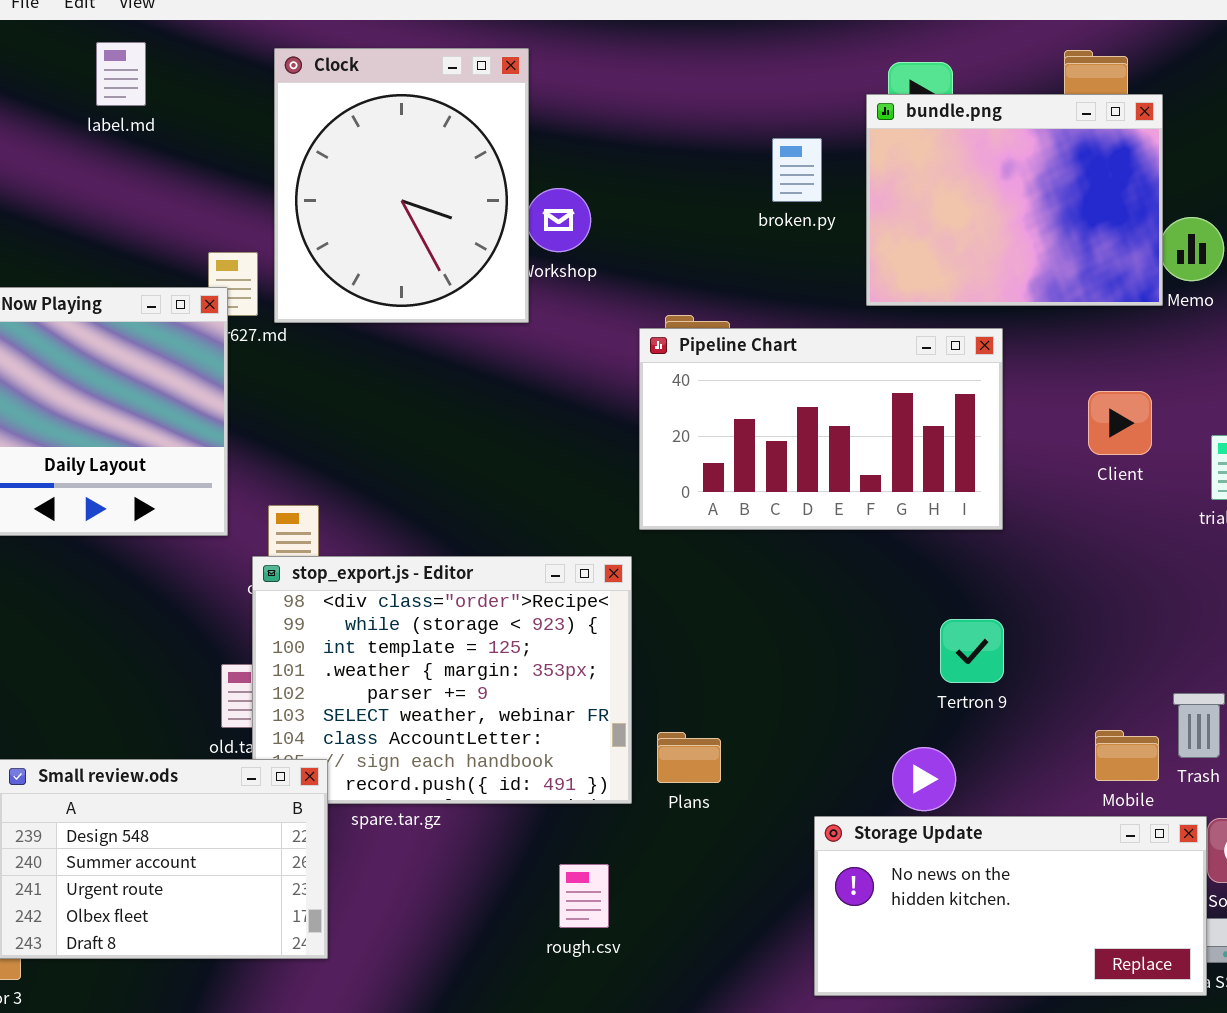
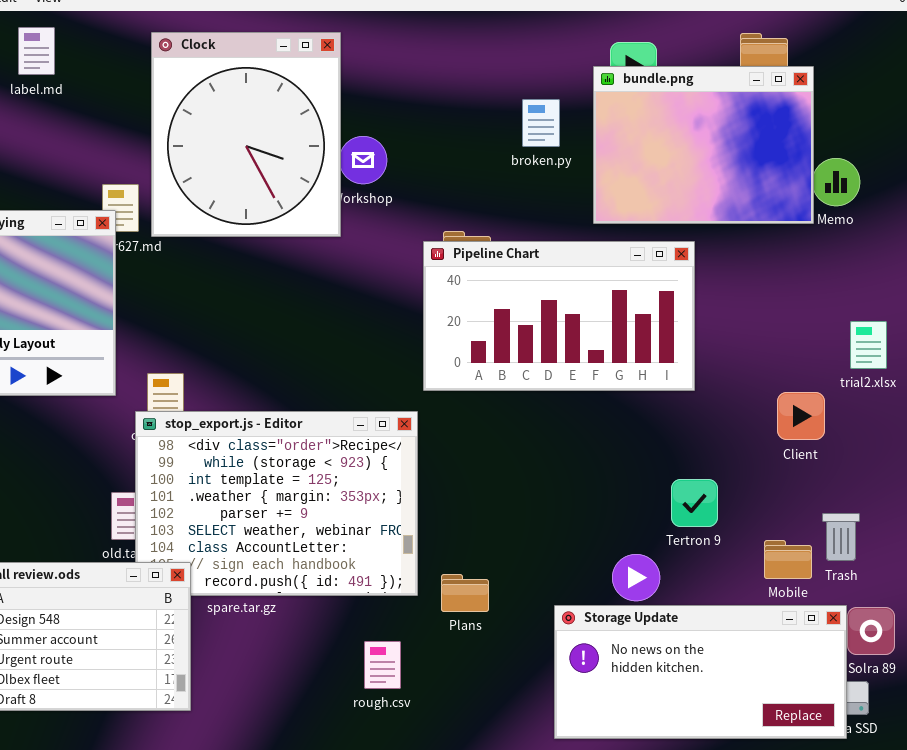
Client: [1088,391,1152,455] -> [777,392,825,440], moved
Tertron 9: [940,619,1004,683] -> [671,479,718,527], moved
Plans: [657,732,721,783] -> [441,574,489,612], moved

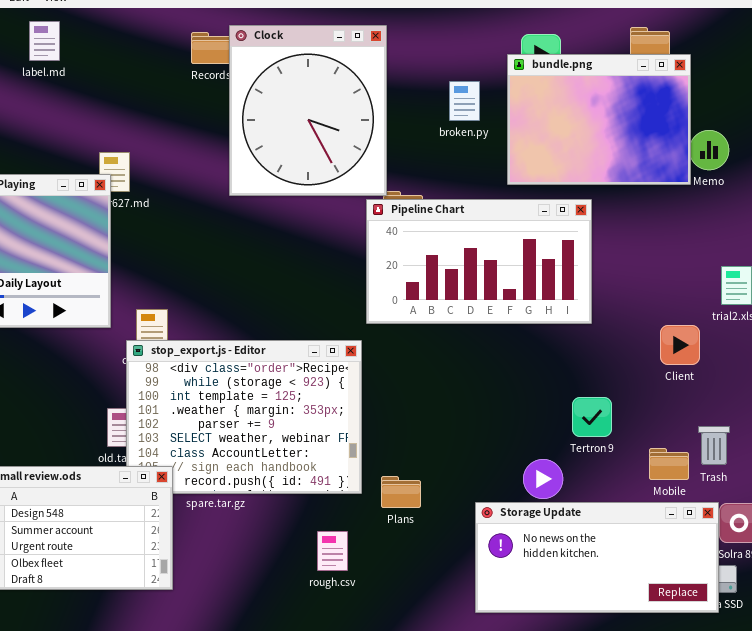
Clock: [151,32,341,237] -> [229,25,387,196], moved

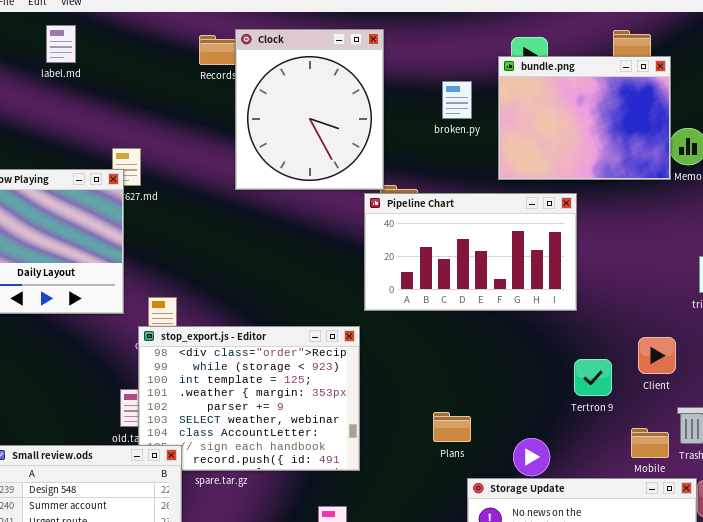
Client: [660,325,700,365] -> [638,337,676,374], moved
Tertron 9: [572,397,612,437] -> [574,359,612,396], moved
Plans: [381,476,421,508] -> [433,412,471,442], moved

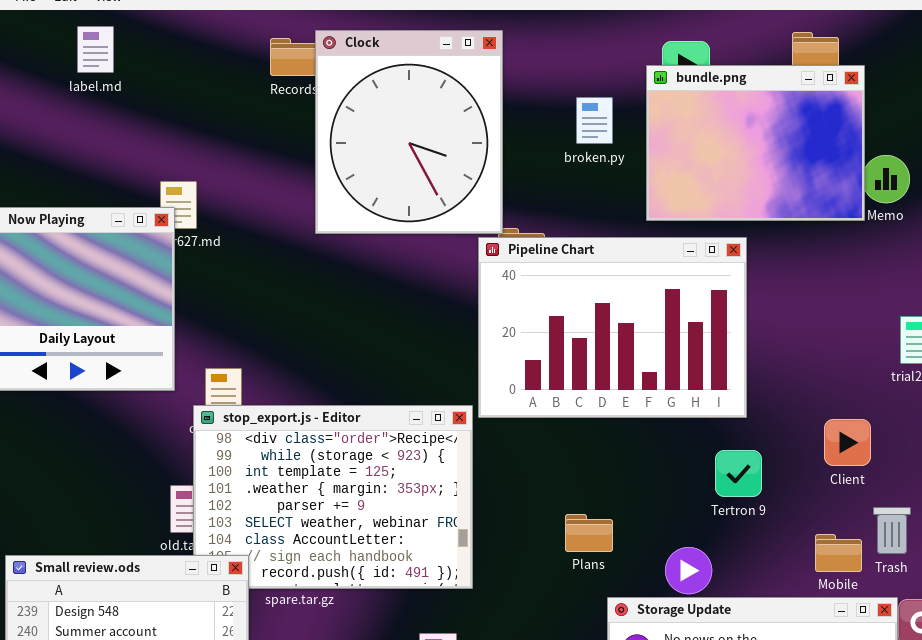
Pipeline Chart: [364,193,577,311] -> [478,237,747,418], resized
Tertron 9: [574,359,612,396] -> [715,450,762,497], moved

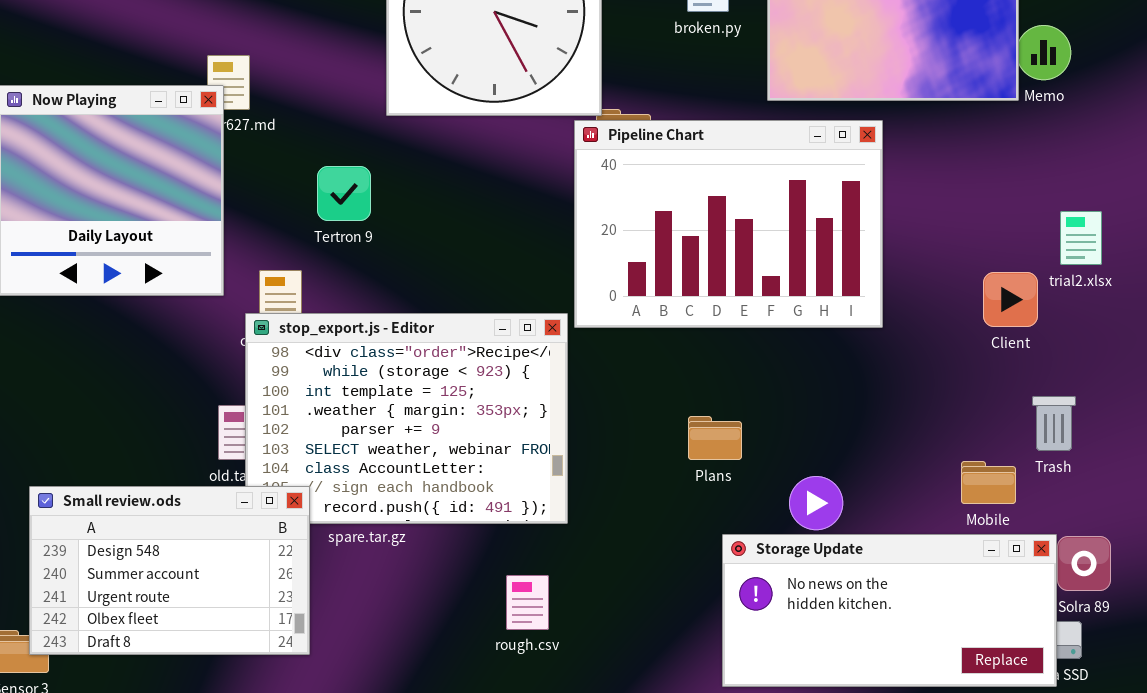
Client: [824,419,871,466] -> [983,272,1038,327], moved
Tertron 9: [715,450,762,497] -> [317,166,371,221], moved
Trash: [873,507,911,554] -> [1032,396,1076,451], moved
Plans: [565,514,613,552] -> [688,416,742,460], moved

